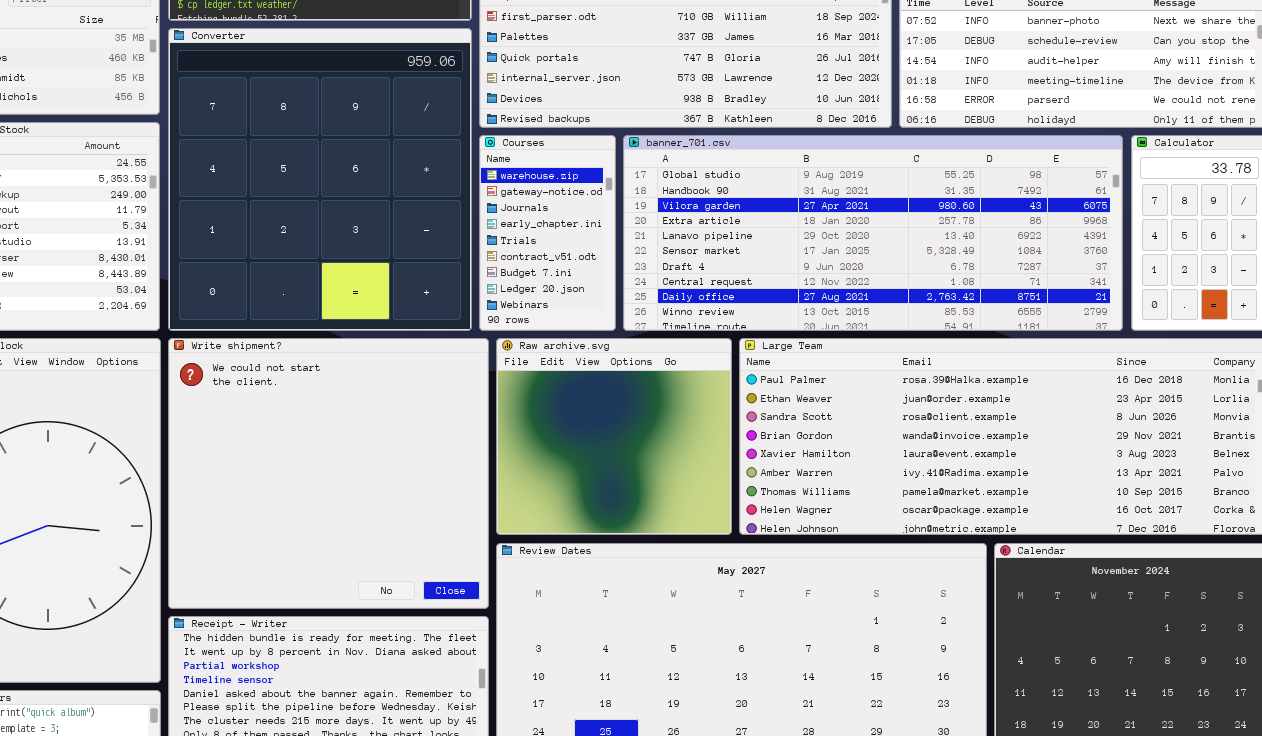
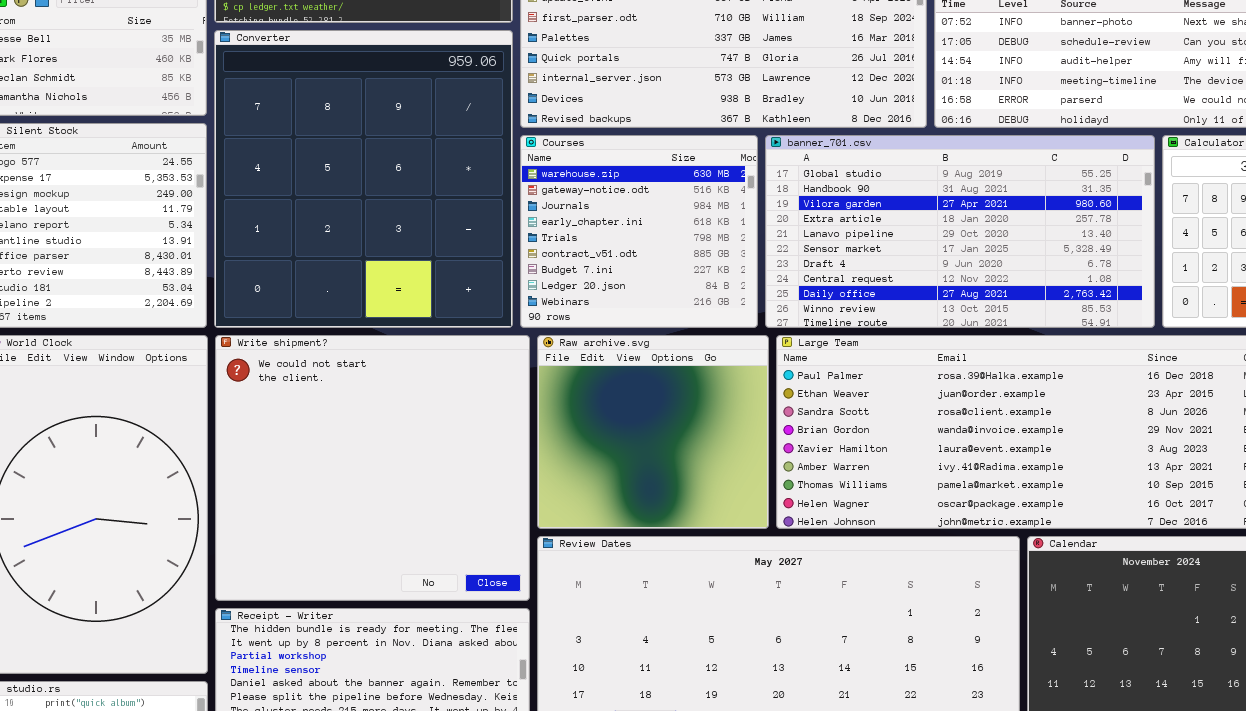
Courses: [479,135,616,331] -> [520,135,758,328], resized
banner_701.csv: [623,135,1123,331] -> [765,135,1155,328], resized

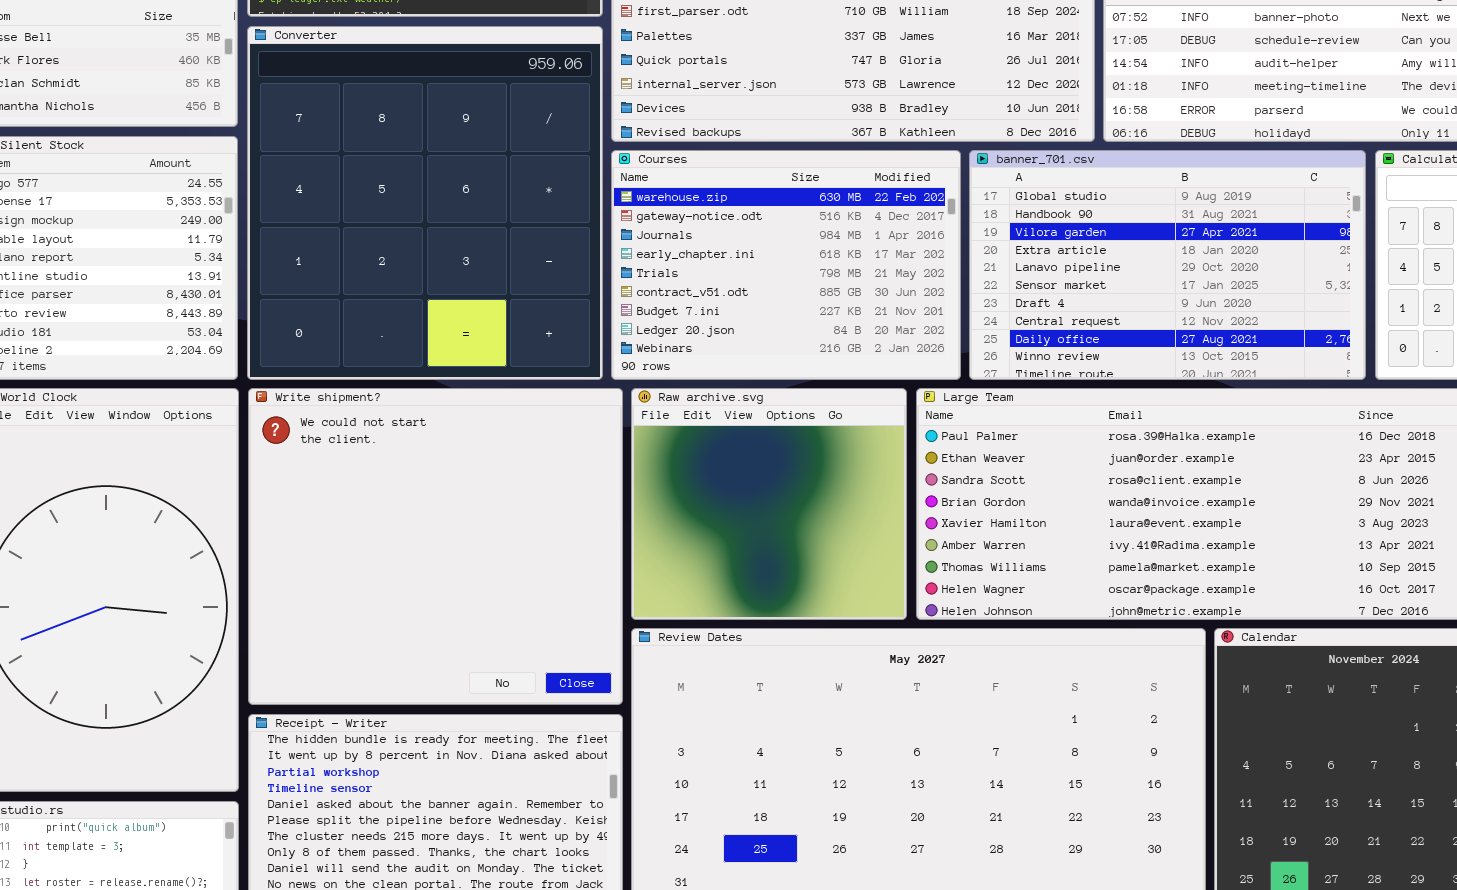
Courses: [520,135,758,328] -> [611,150,961,380], resized
banner_701.csv: [765,135,1155,328] -> [969,150,1366,380], resized

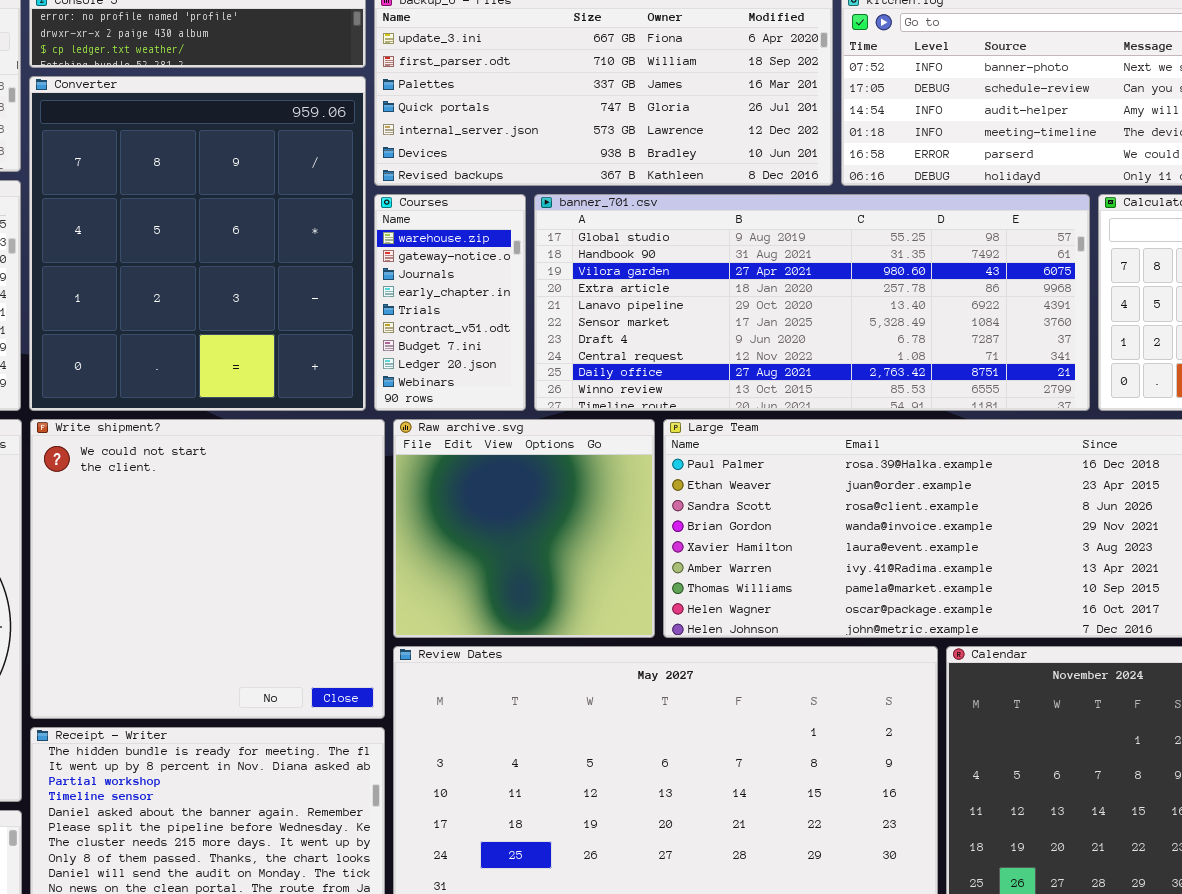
Courses: [611,150,961,380] -> [374,194,526,411], resized
banner_701.csv: [969,150,1366,380] -> [534,194,1090,411], resized

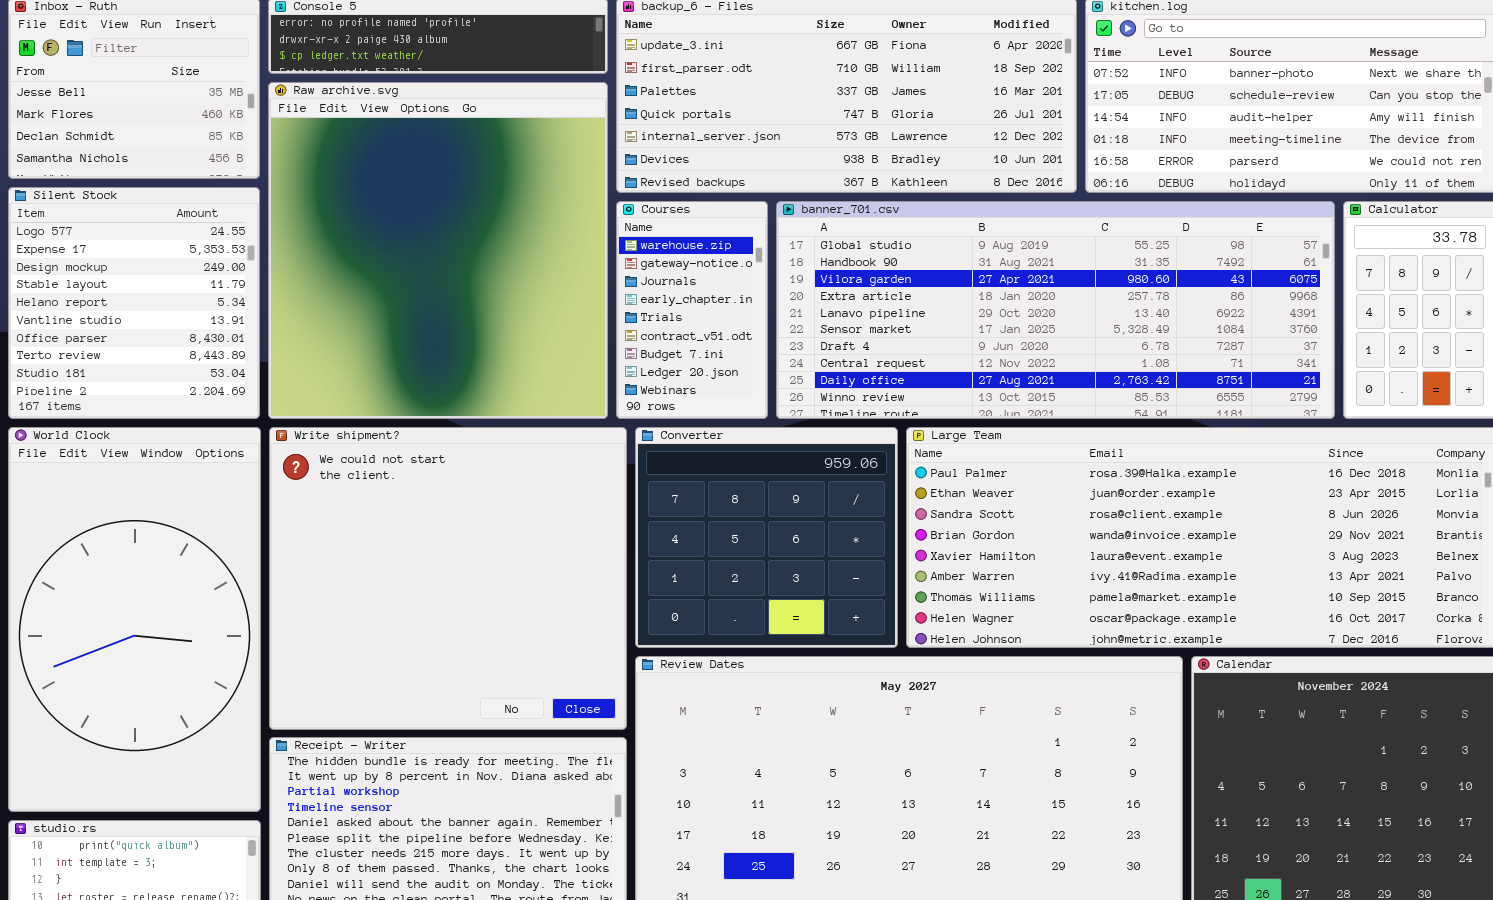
Converter: [29,76,366,411] -> [635,427,898,648], moved, resized
Raw archive.svg: [393,419,655,638] -> [268,82,608,419], moved, resized

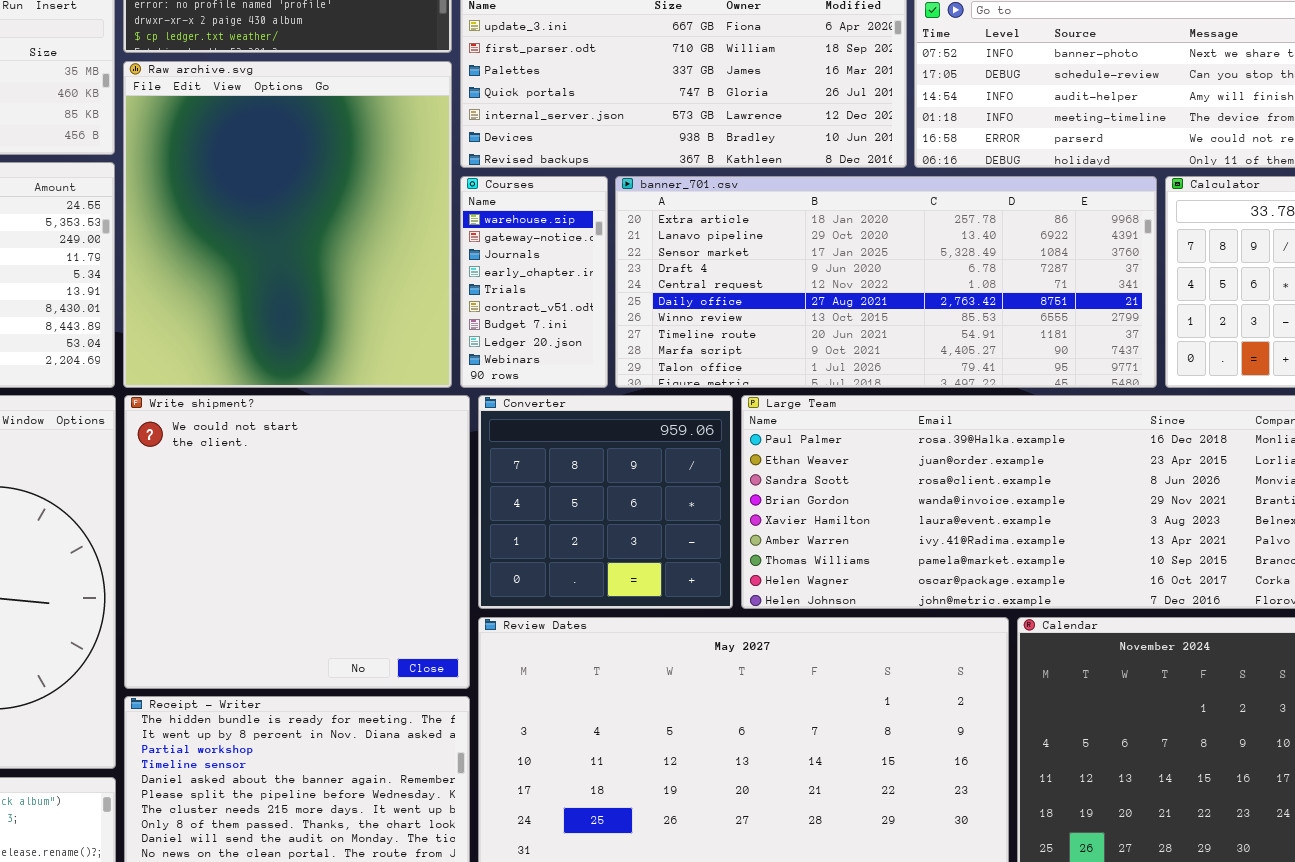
banner_701.csv: [776,201,1335,419] -> [615,176,1157,388], scrolled down 3 rows

